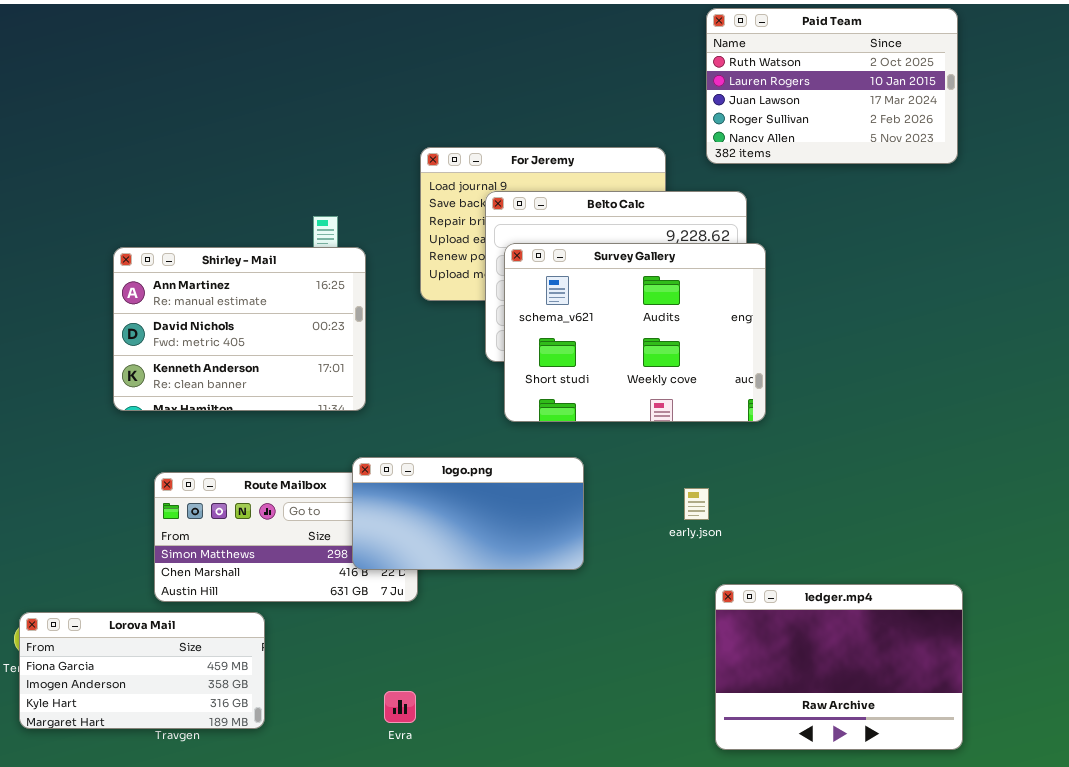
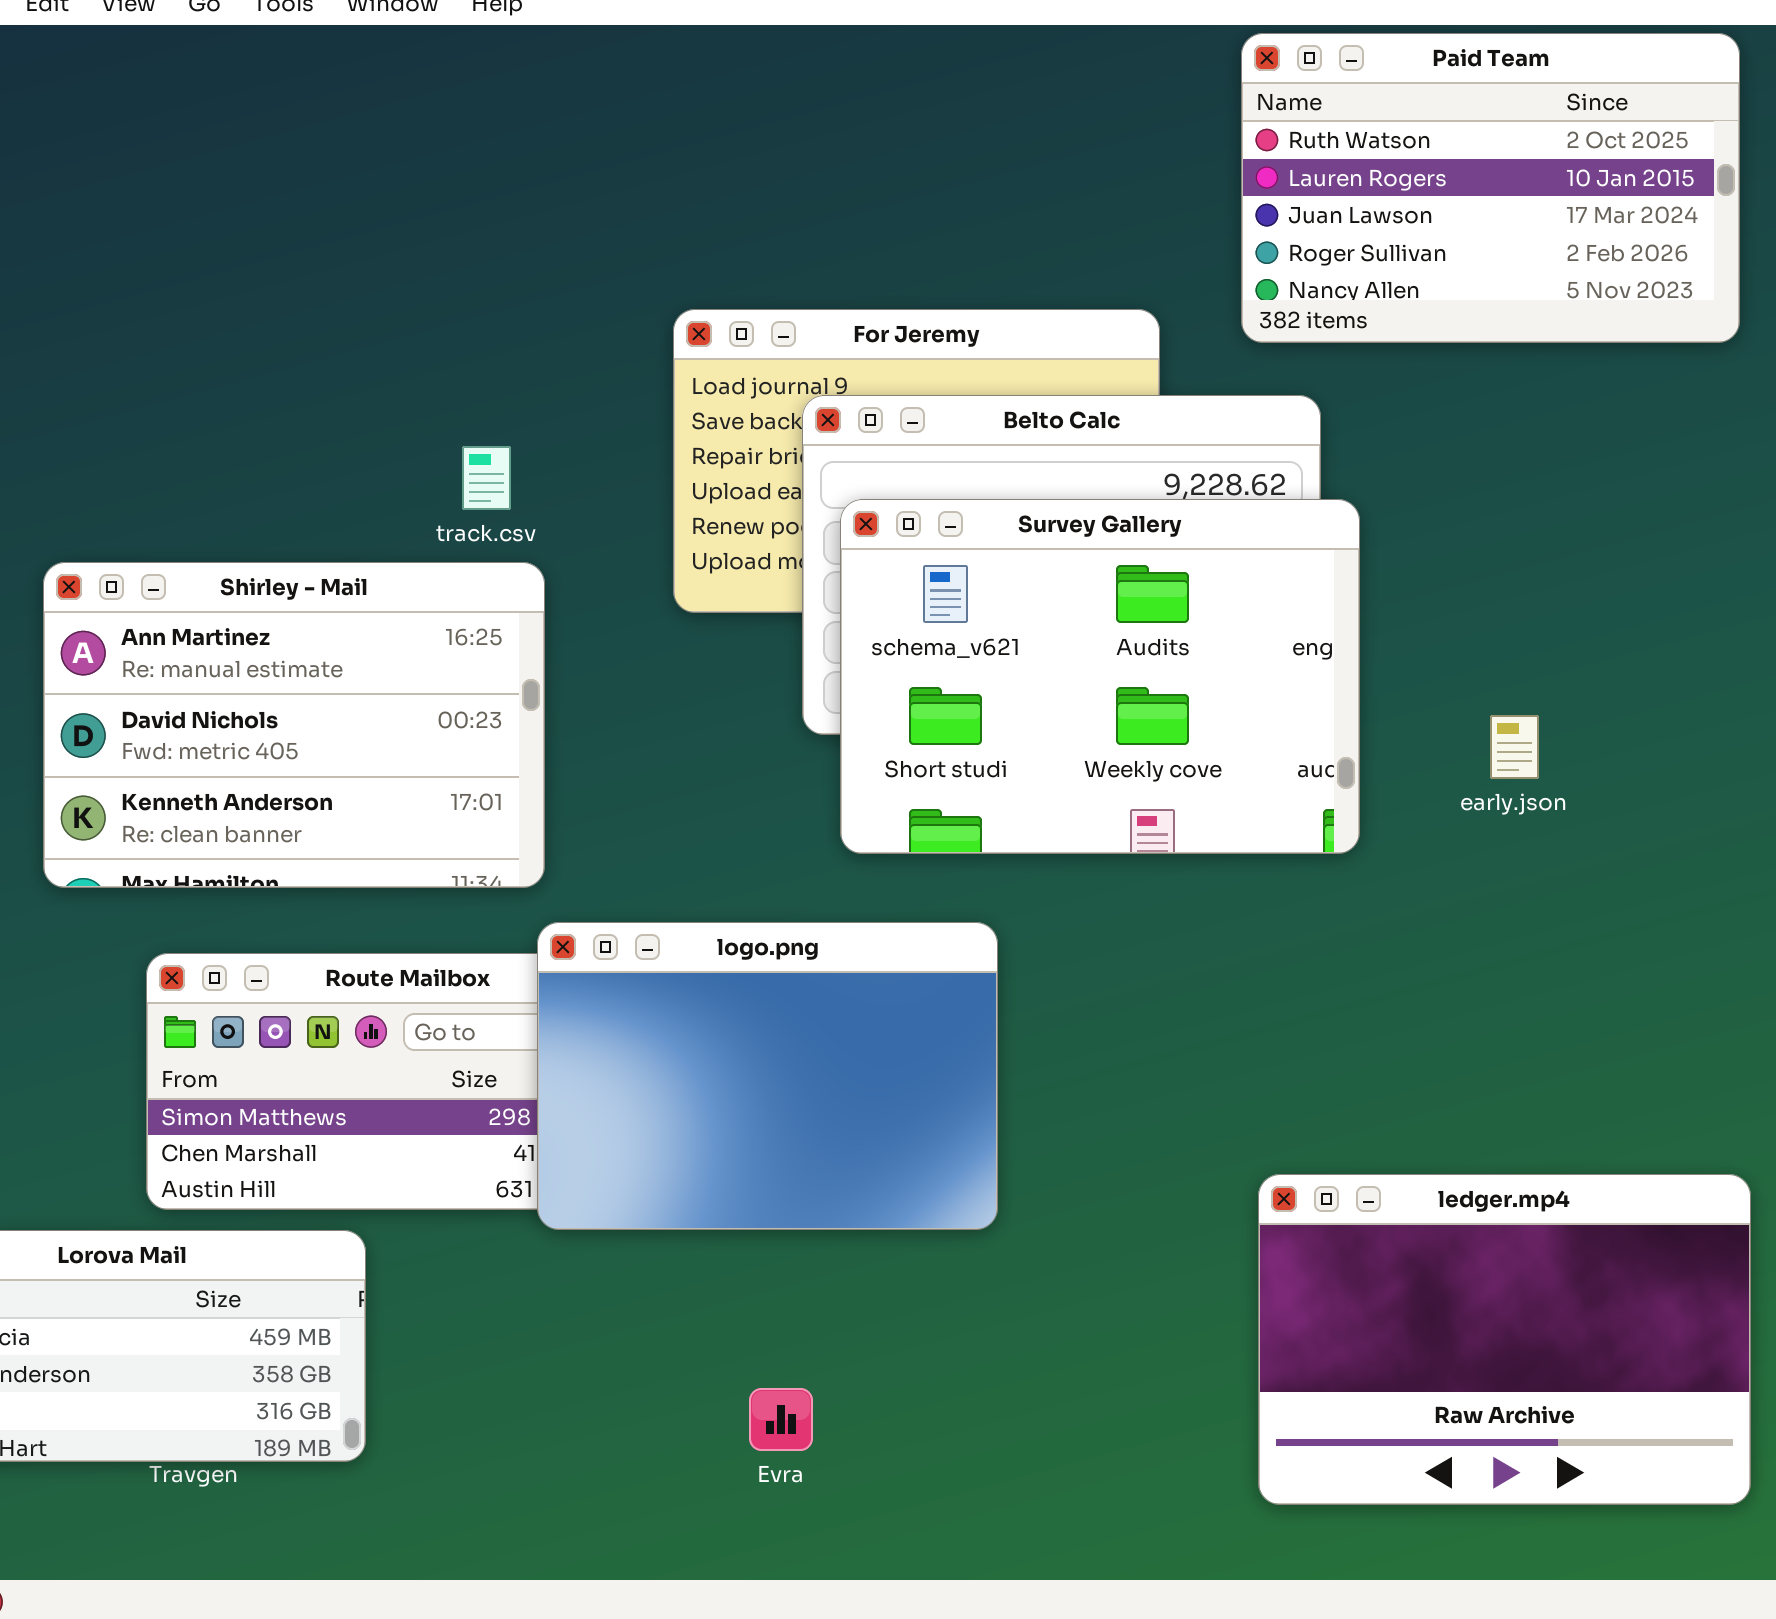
Shirley - Mail: [113,247,366,411] -> [43,562,545,888], moved
logo.png: [352,457,584,570] -> [537,922,998,1230], resized
early.json: [684,488,709,520] -> [1490,715,1539,779], moved
Evra: [384,691,416,723] -> [749,1388,813,1451], moved

